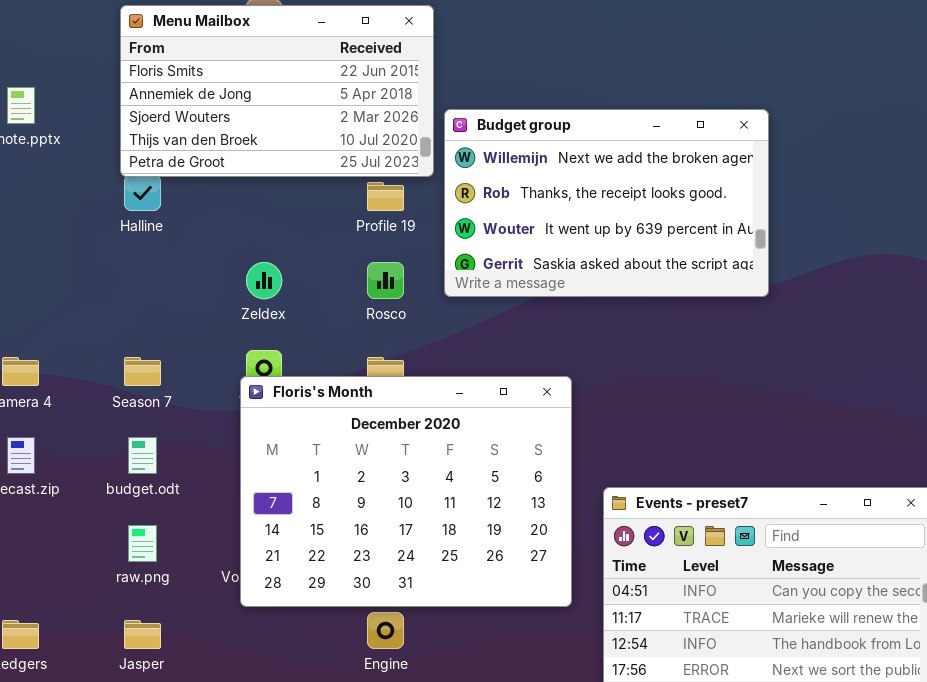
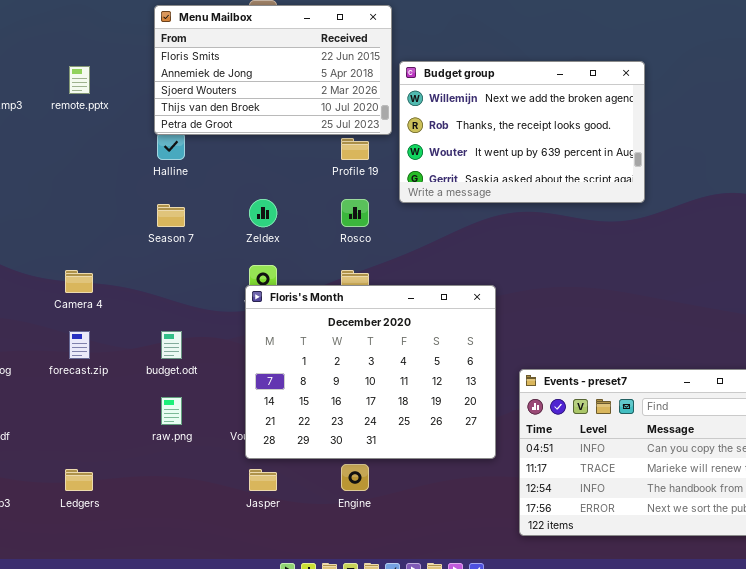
Budget group: [444,109,769,297] -> [399,61,645,203], moved
Season 7: [124,357,161,386] -> [157,204,185,227], moved
Jasper: [124,620,161,649] -> [249,469,277,491], moved

